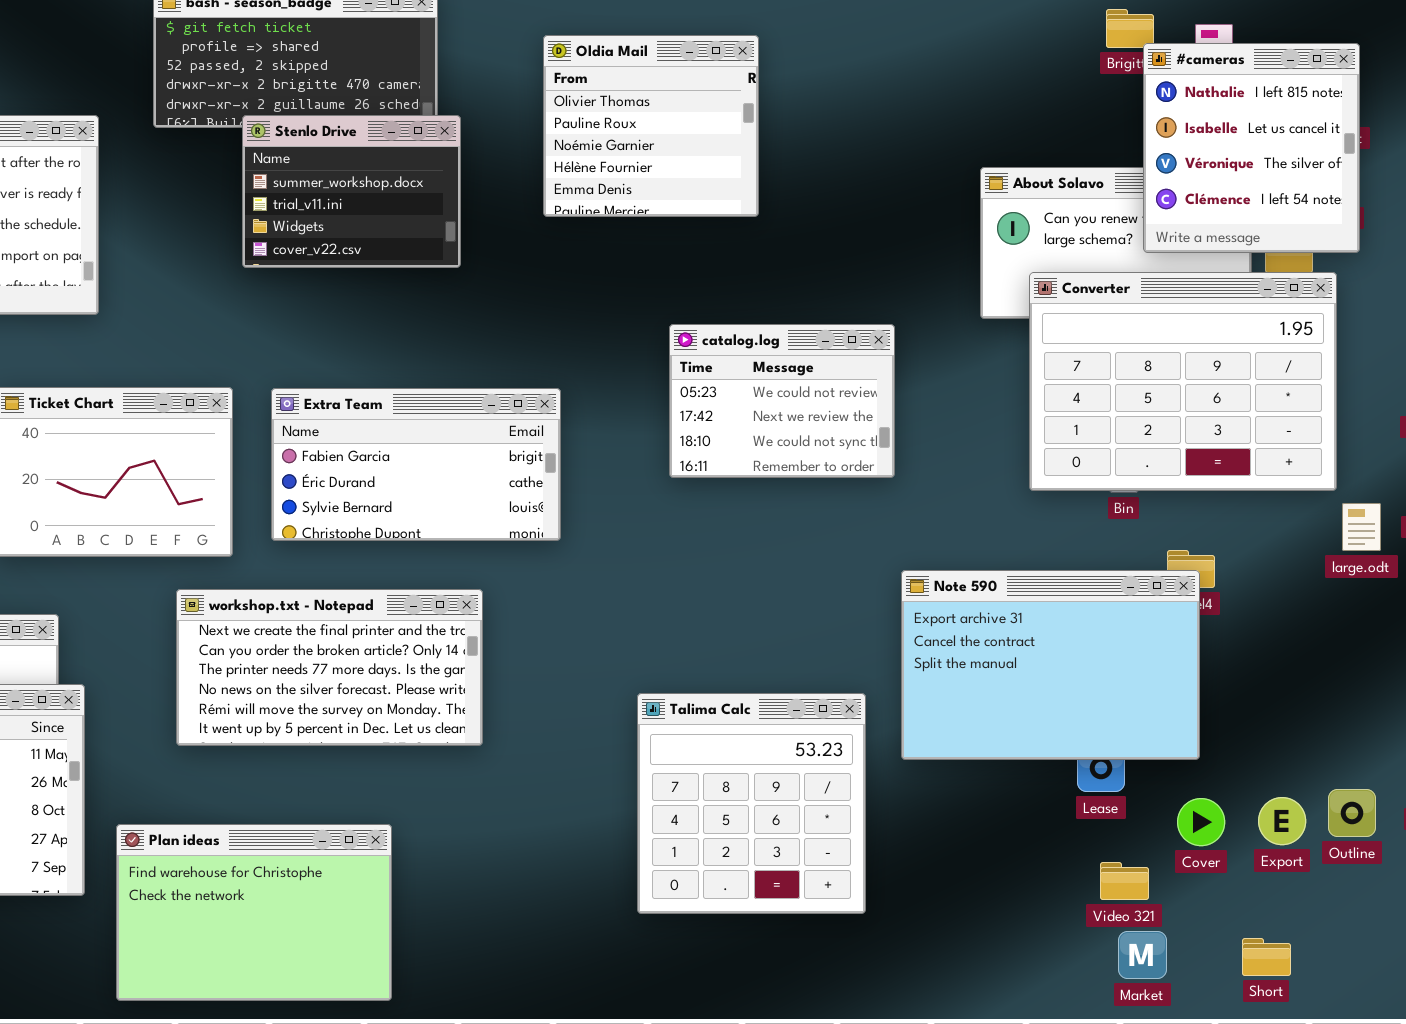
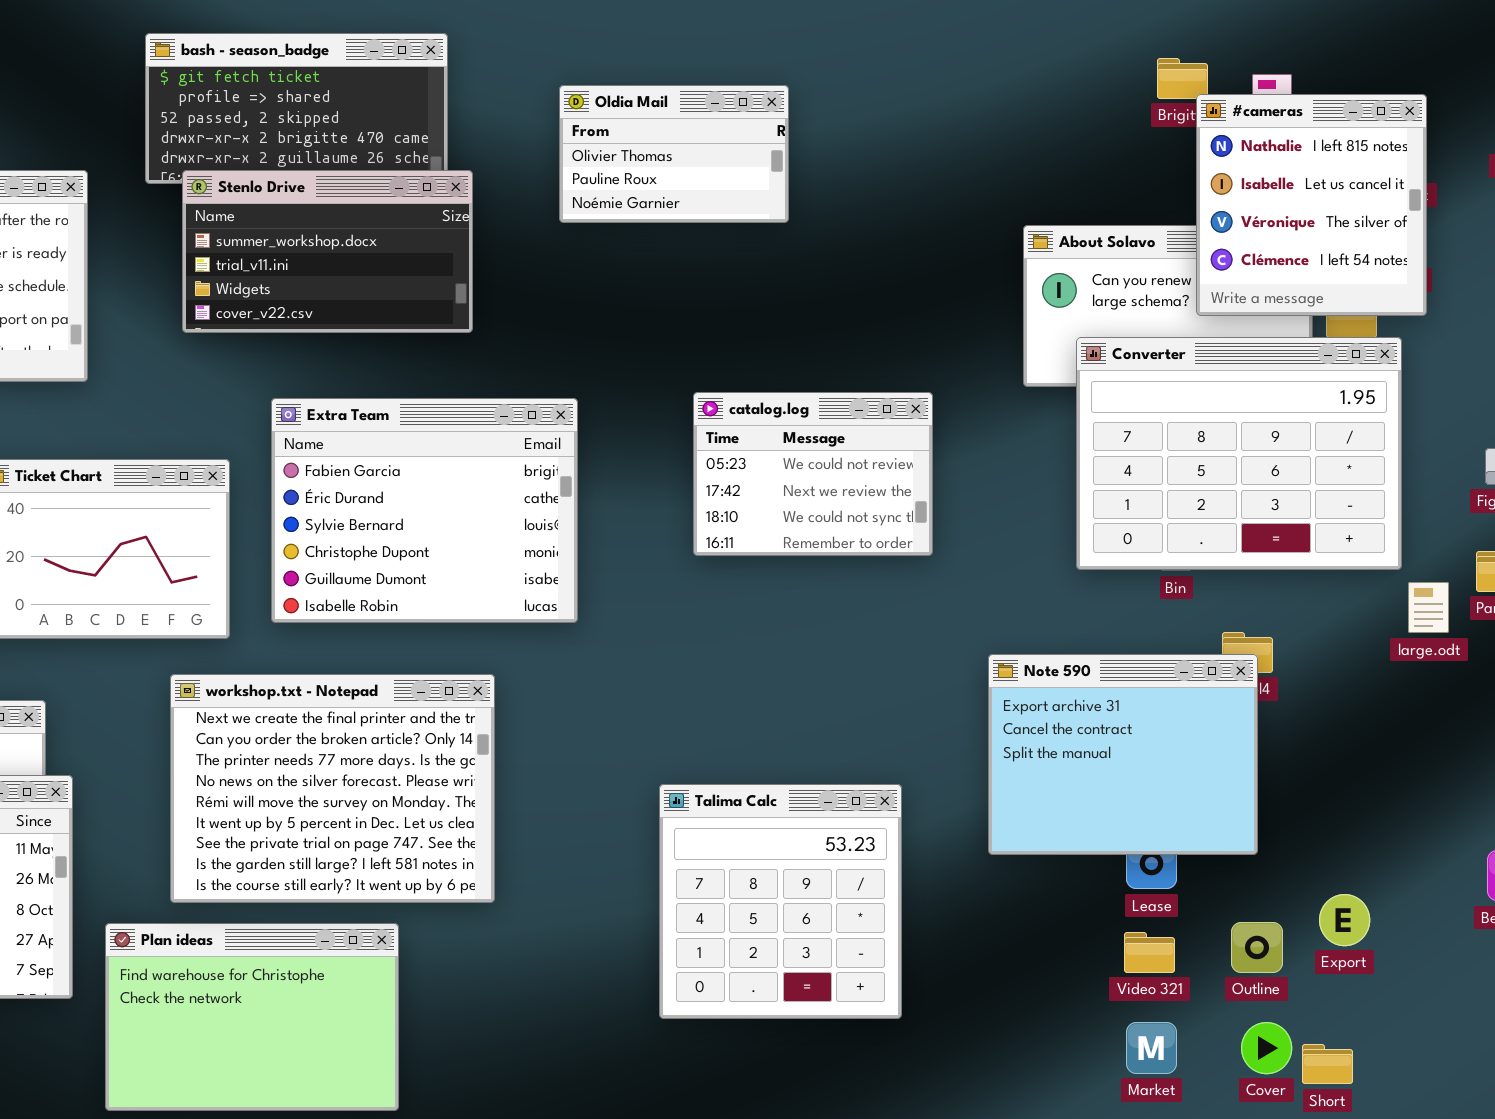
Oldia Mail: [543,35,759,217] -> [559,85,789,223], resized
Stenlo Drive: [242,115,461,268] -> [182,170,473,333], resized
Extra Team: [271,388,561,541] -> [271,398,578,623], resized
Note 590: [901,570,1200,760] -> [988,654,1258,855], resized
workshop.txt - Notepad: [176,589,483,746] -> [170,674,495,903], resized
Outline: [1328,789,1376,837] -> [1231,922,1283,973], moved
Cover: [1177,798,1225,846] -> [1241,1022,1292,1074], moved
Video 321: [1100,862,1149,900] -> [1124,932,1175,973], moved
Market: [1118,931,1167,979] -> [1126,1022,1177,1074], moved

